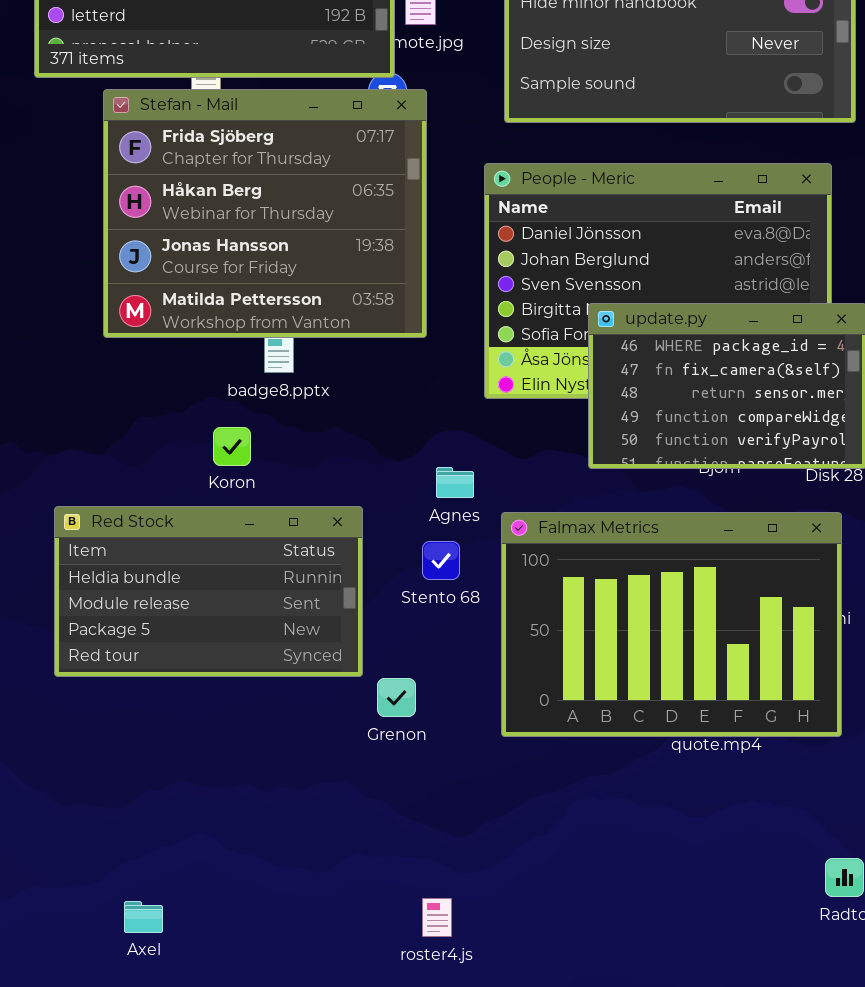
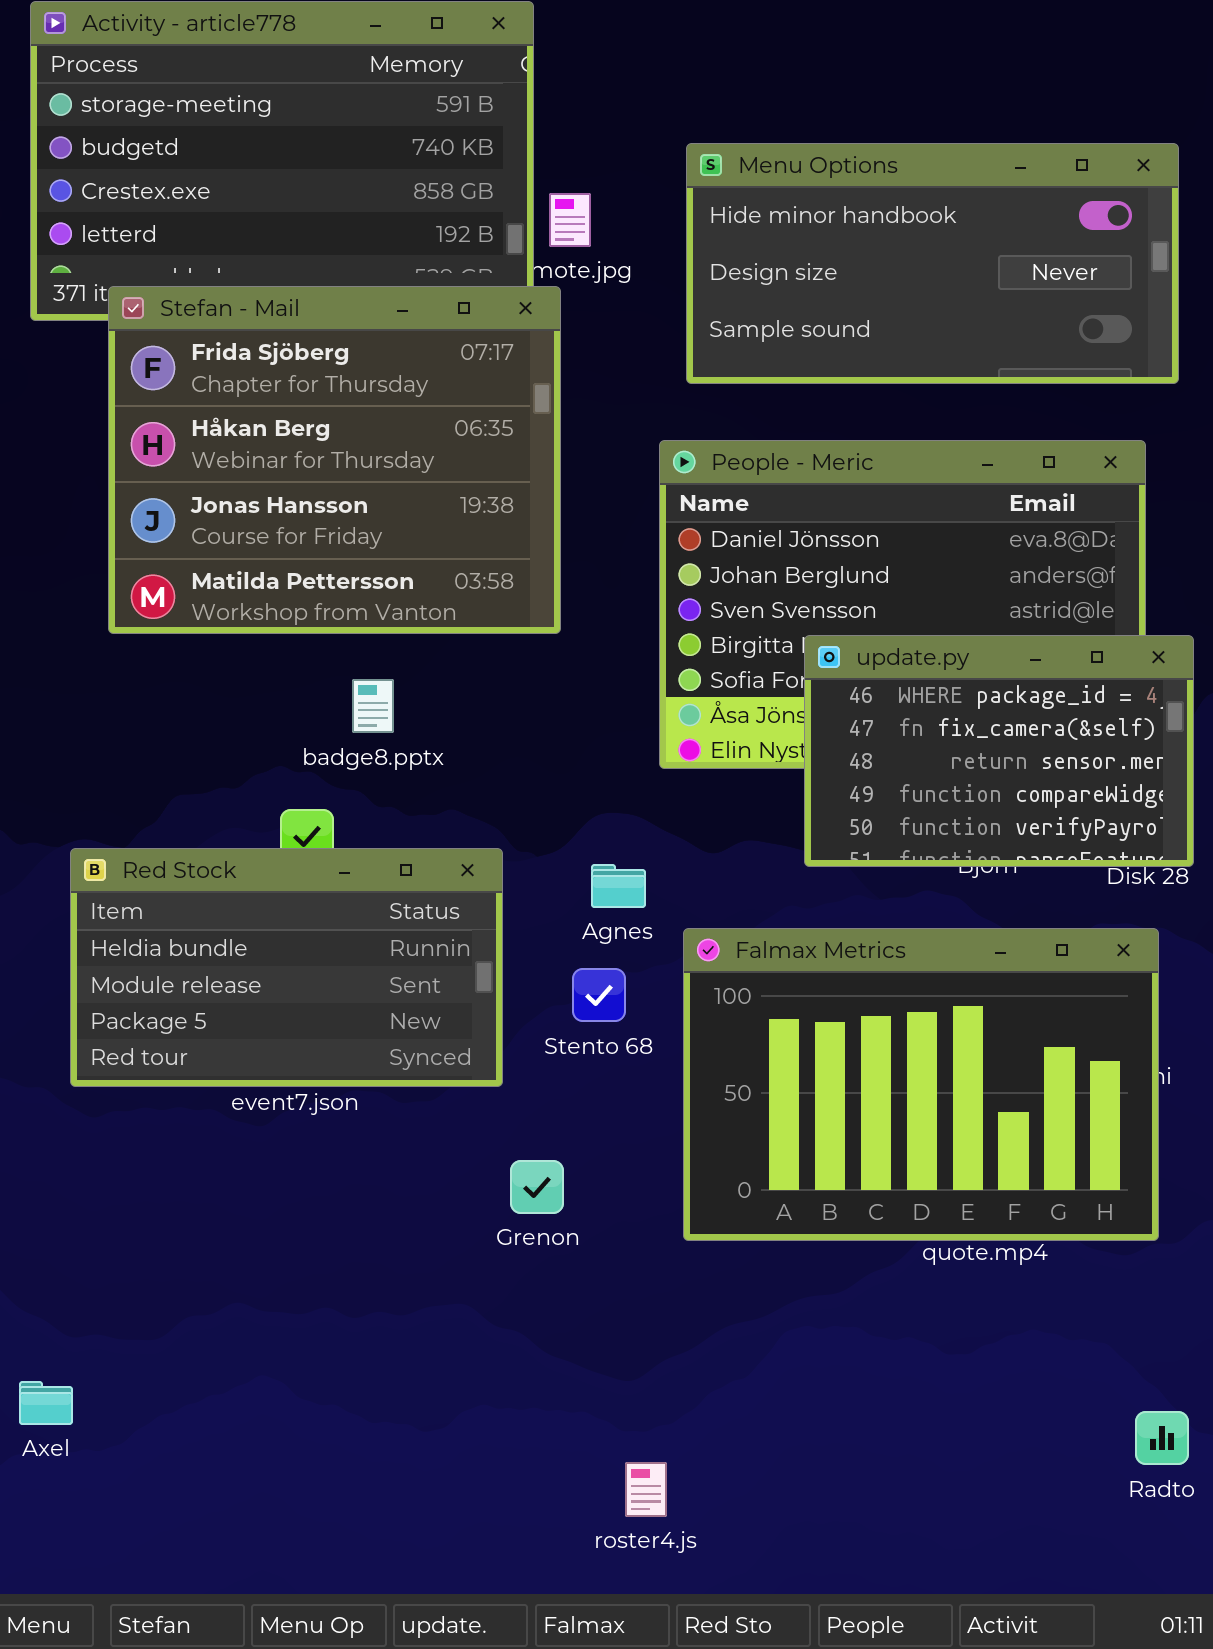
Stefan - Mail: [103,89,427,338] -> [108,286,561,634], moved
Red Stock: [54,506,363,677] -> [70,848,503,1087], moved
roster4.js: [422,898,452,937] -> [625,1462,667,1517], moved
Axel: [124,901,163,933] -> [19,1381,73,1425], moved

